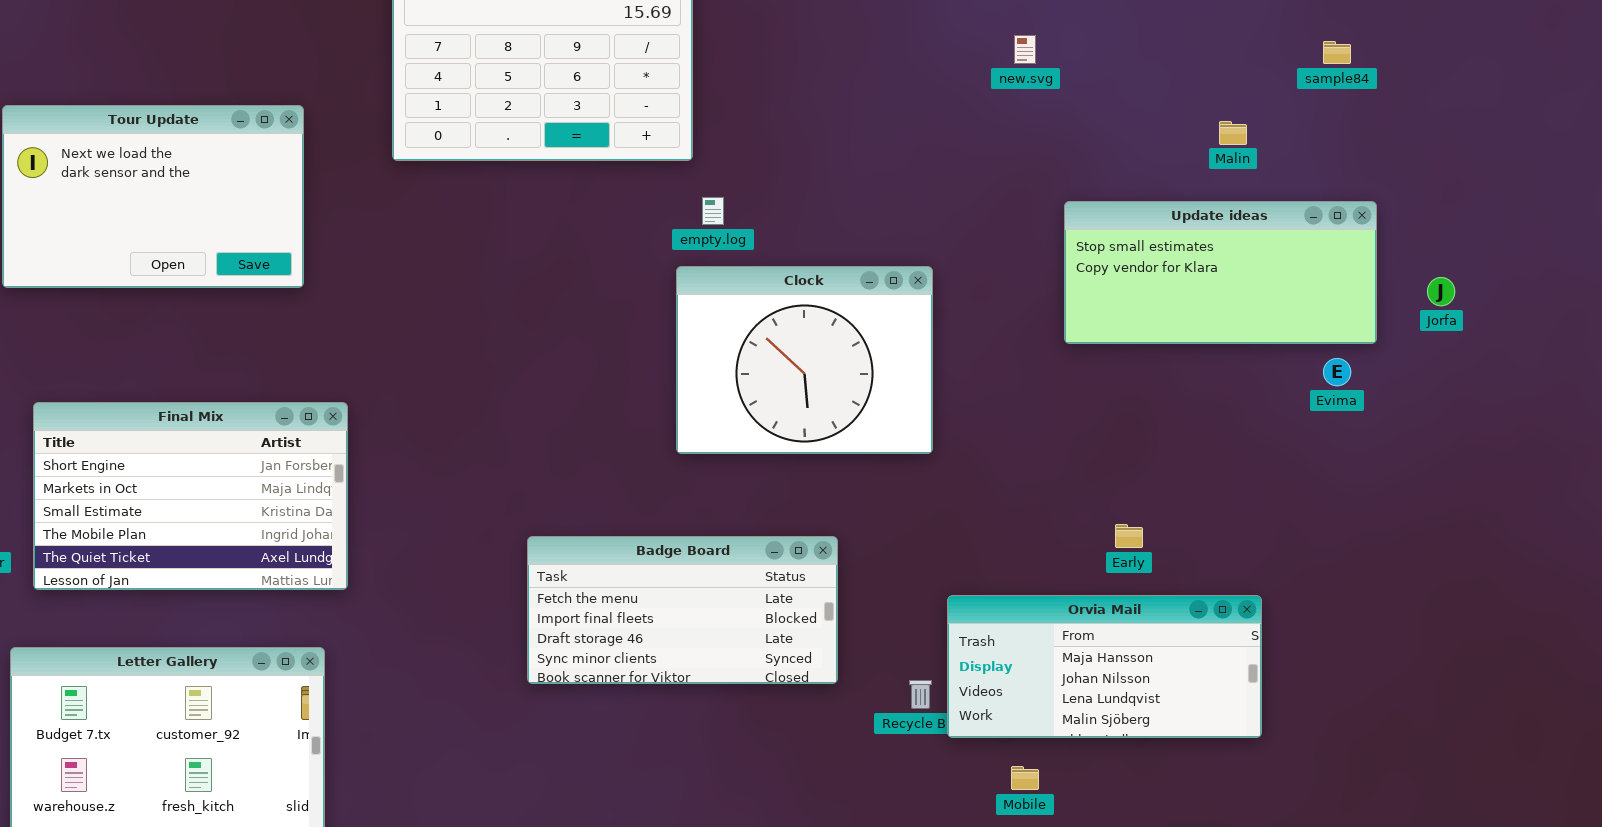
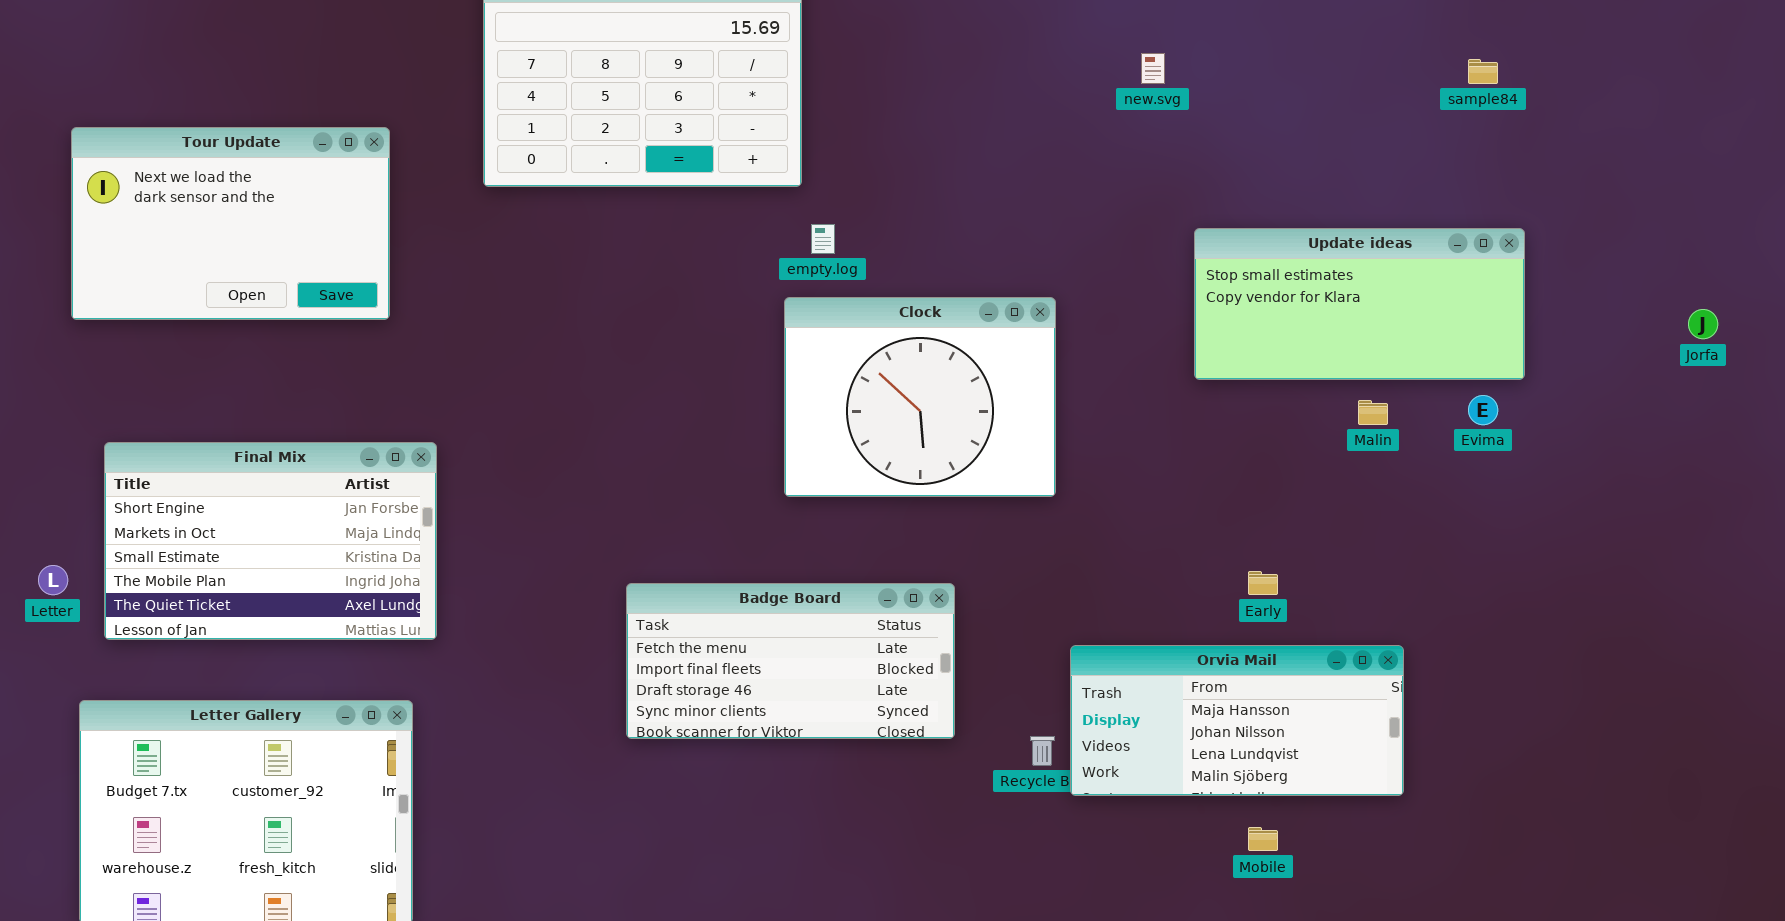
Malin: [1219,121,1247,145] -> [1358,400,1388,425], moved
Jorfa: [1427,277,1455,306] -> [1688,309,1718,339], moved
Mobile: [1011,766,1039,790] -> [1248,827,1278,851], moved

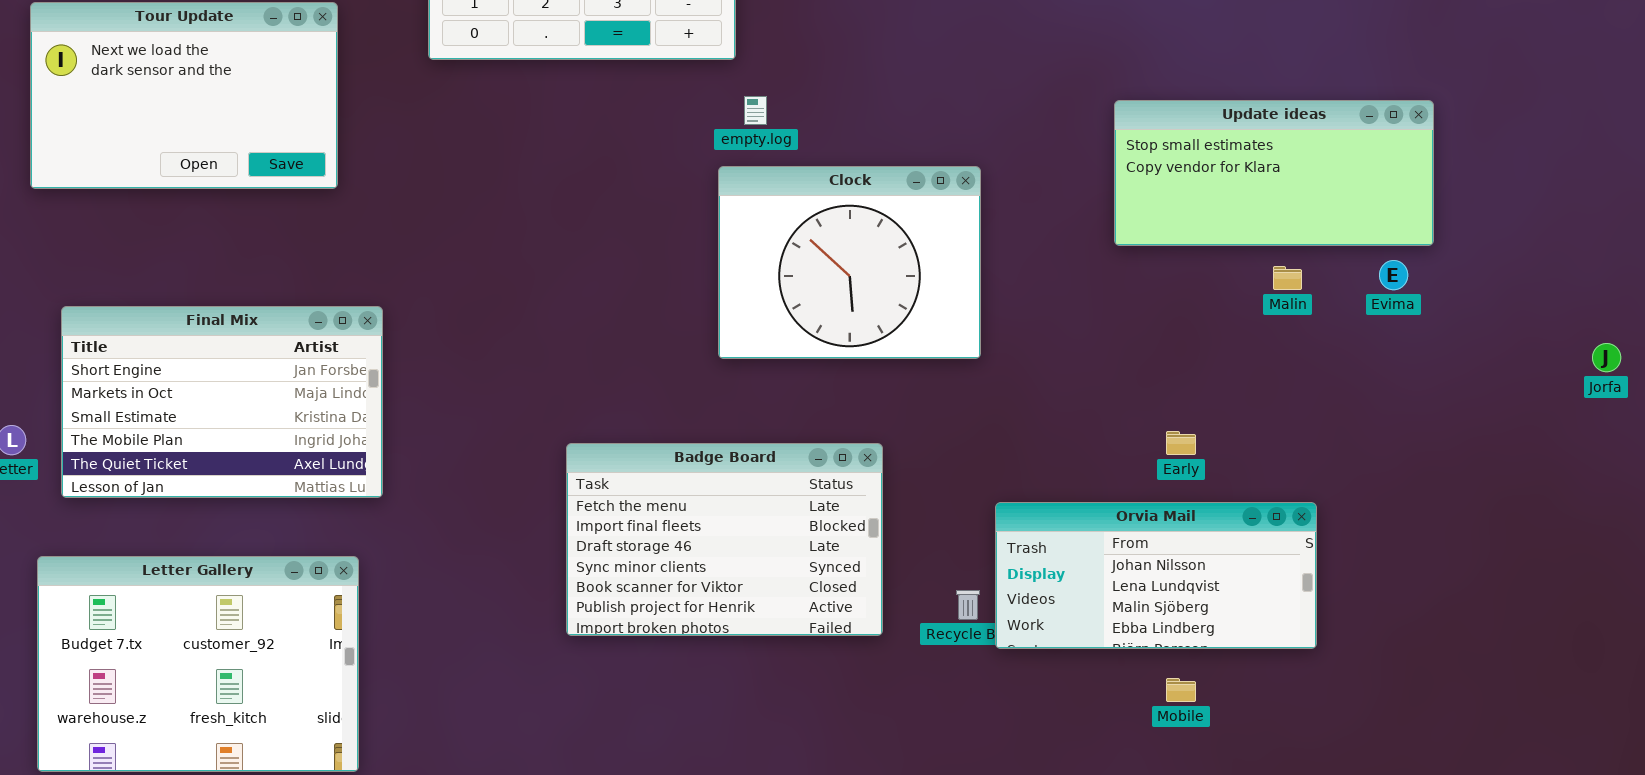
Jorfa: [1688,309,1718,339] -> [1592,343,1621,372], moved
Badge Board: [626,583,955,739] -> [566,443,883,636], resized
Orvia Mail: [1070,645,1404,796] -> [995,502,1317,649], scrolled down 1 row

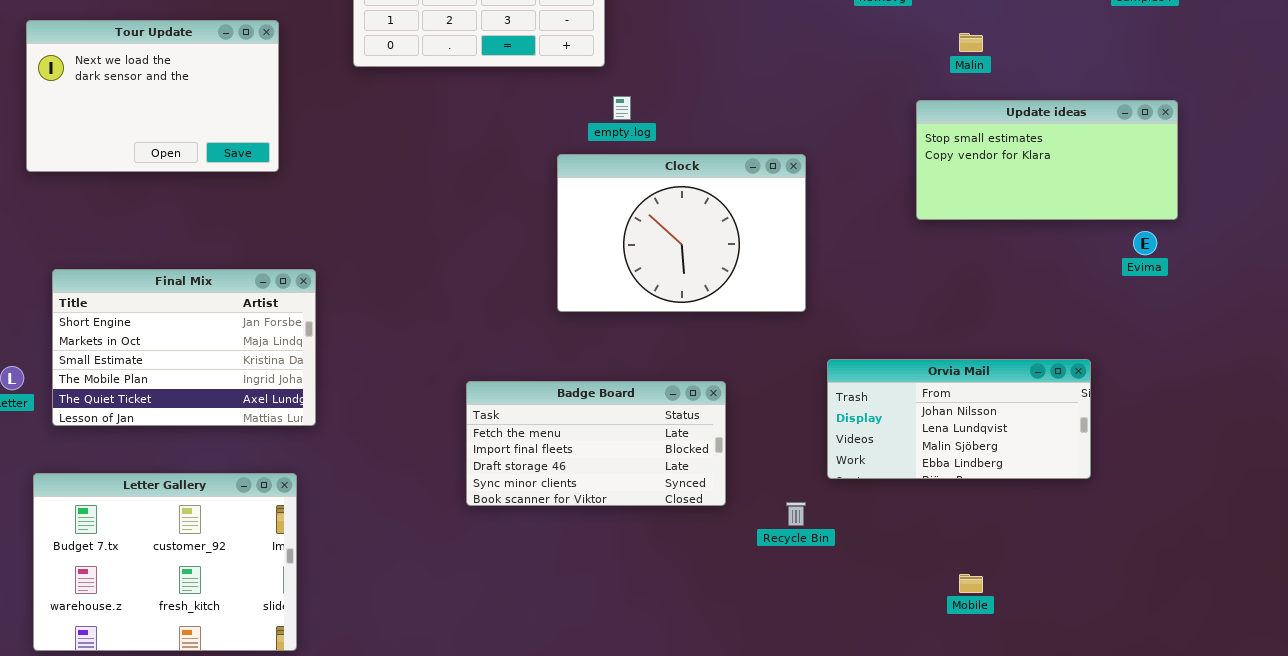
Clock: [718,166,981,359] -> [557,154,806,312], resized
Malin: [1273,266,1302,290] -> [959,33,983,52], moved
Badge Board: [566,443,883,636] -> [466,381,726,506], resized
Orvia Mail: [995,502,1317,649] -> [827,359,1091,479], moved

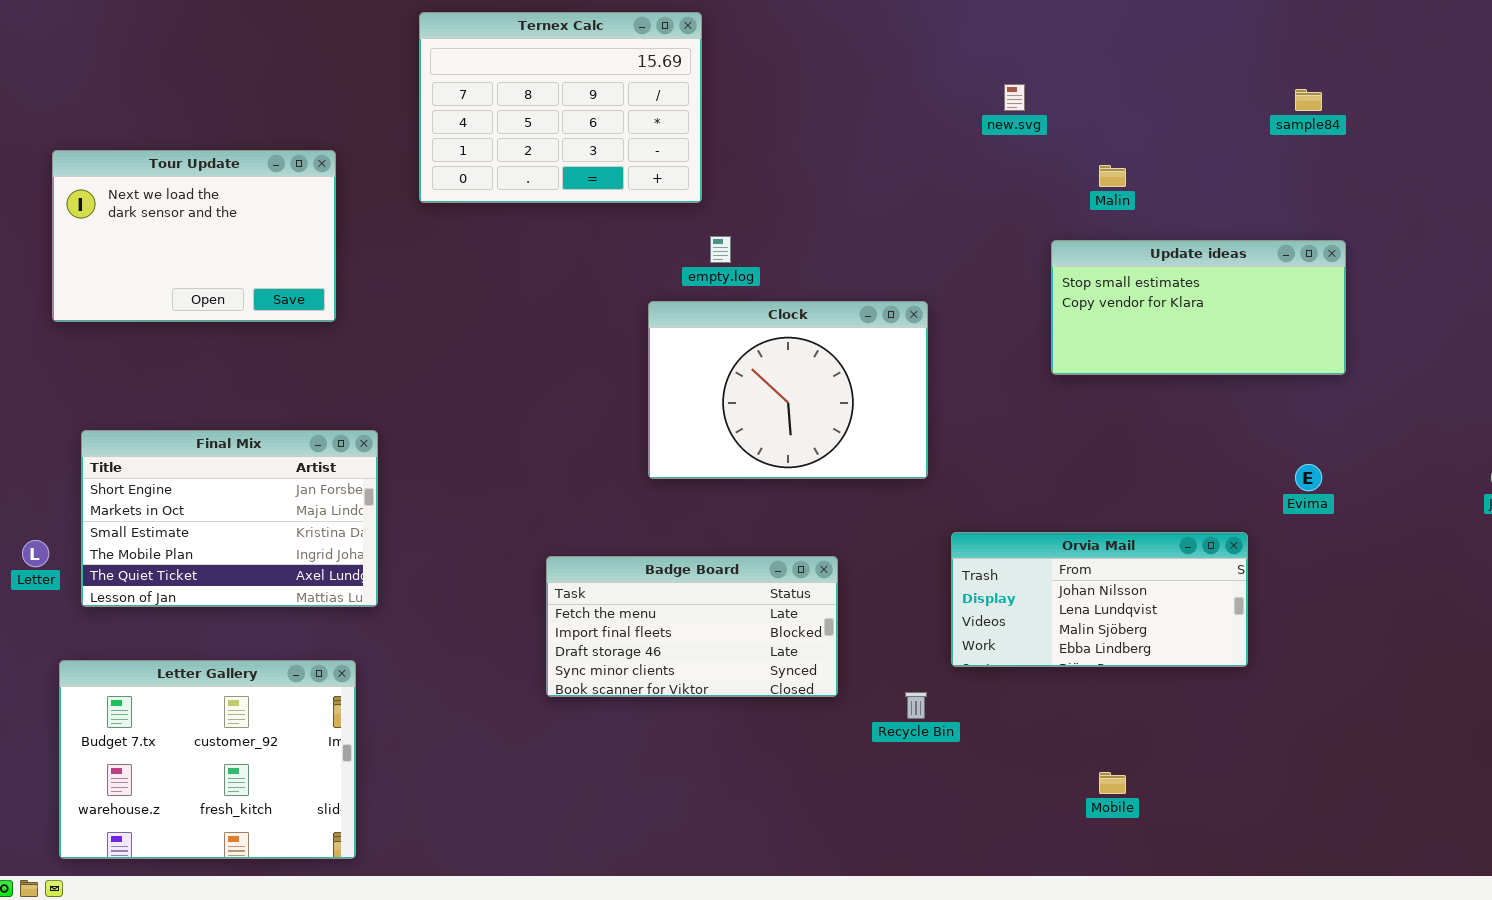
Evima: [1133,231,1157,255] -> [1295,464,1322,491], moved

